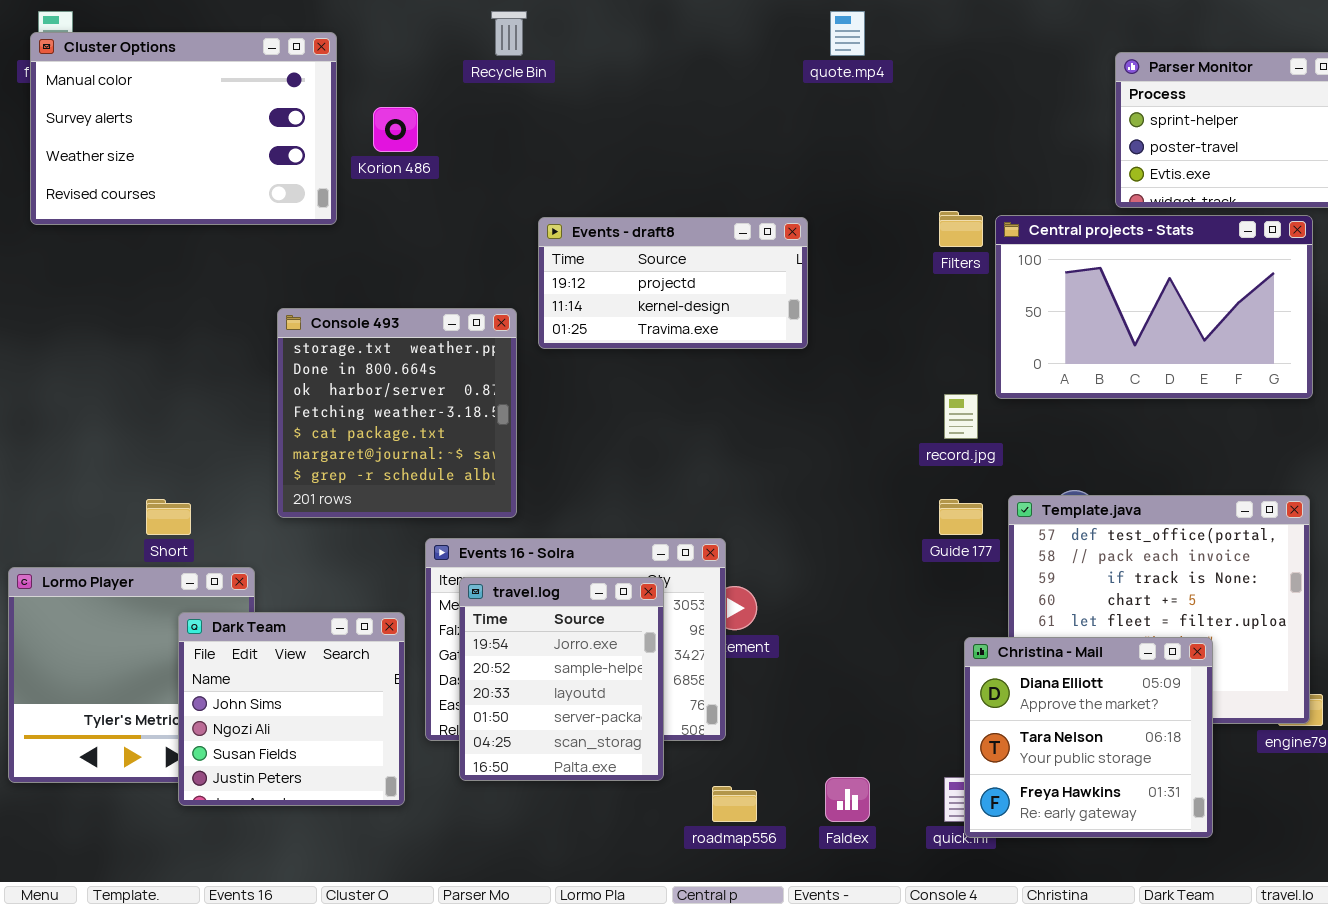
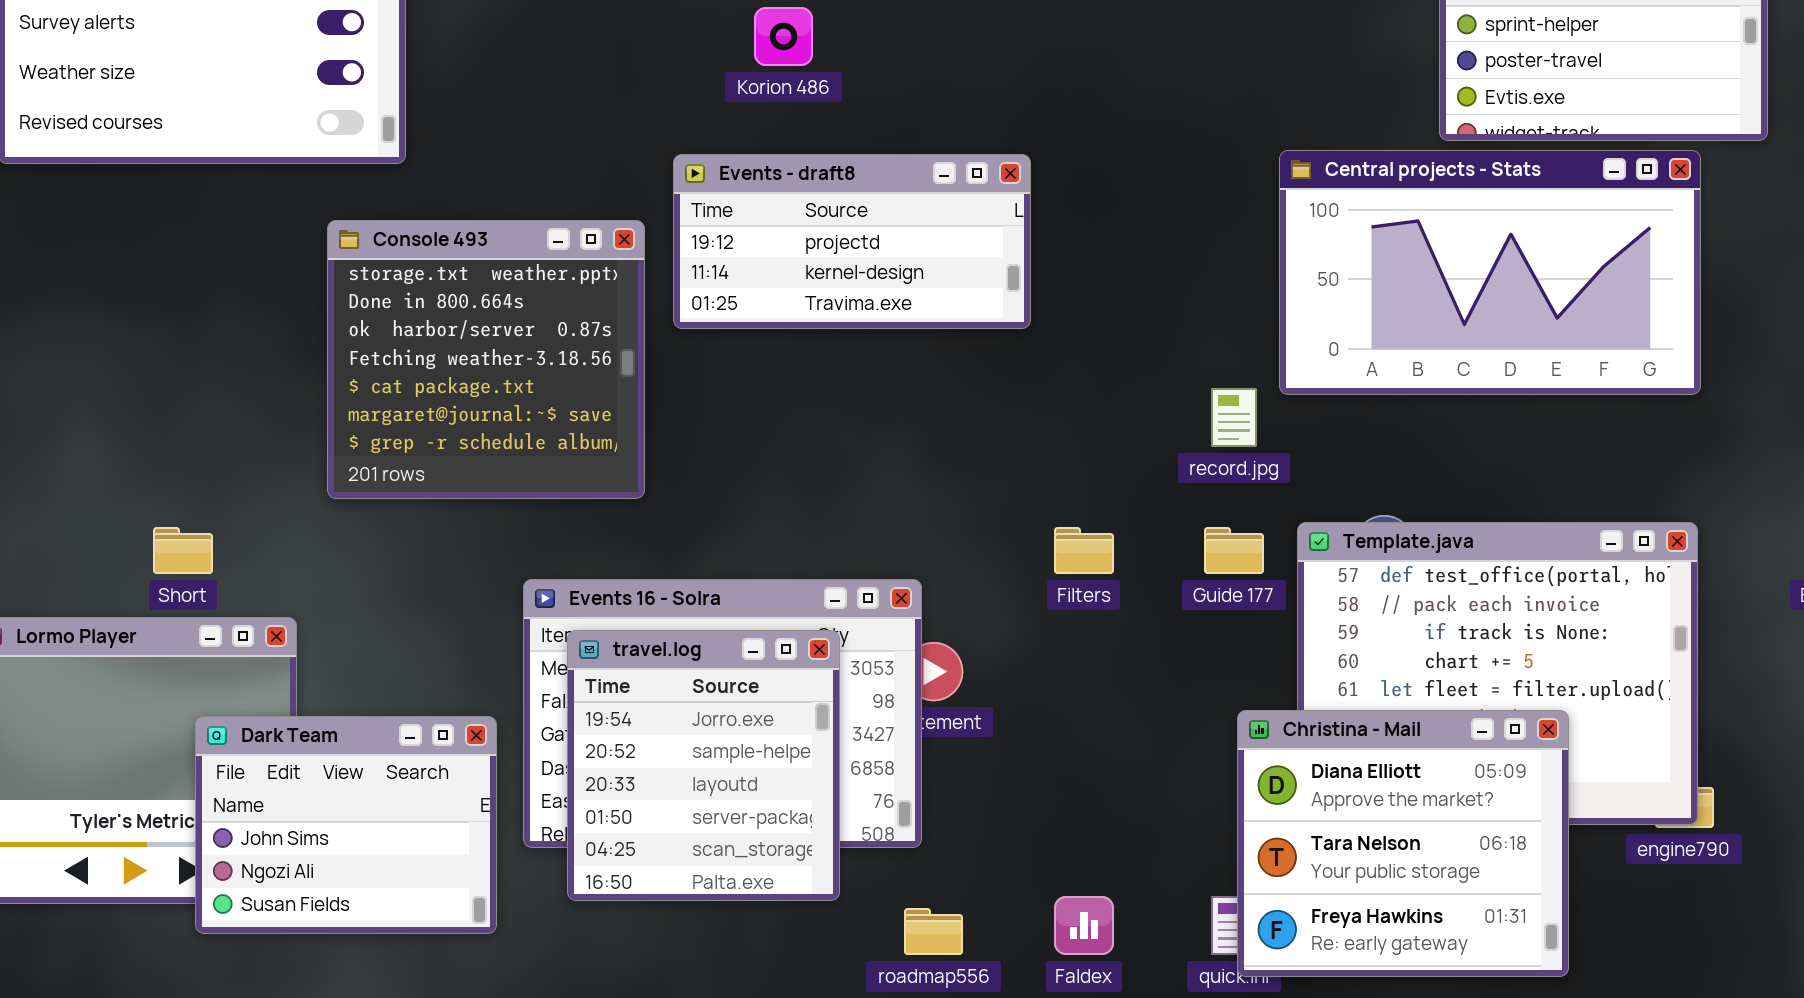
Korion 486: [373,107,418,152] -> [754,7,813,66], moved
Filters: [939,211,983,247] -> [1054,527,1114,574], moved
Console 493: [277,308,517,518] -> [327,220,645,499], moved
Dark Team: [178,612,405,806] -> [195,716,497,934], resized

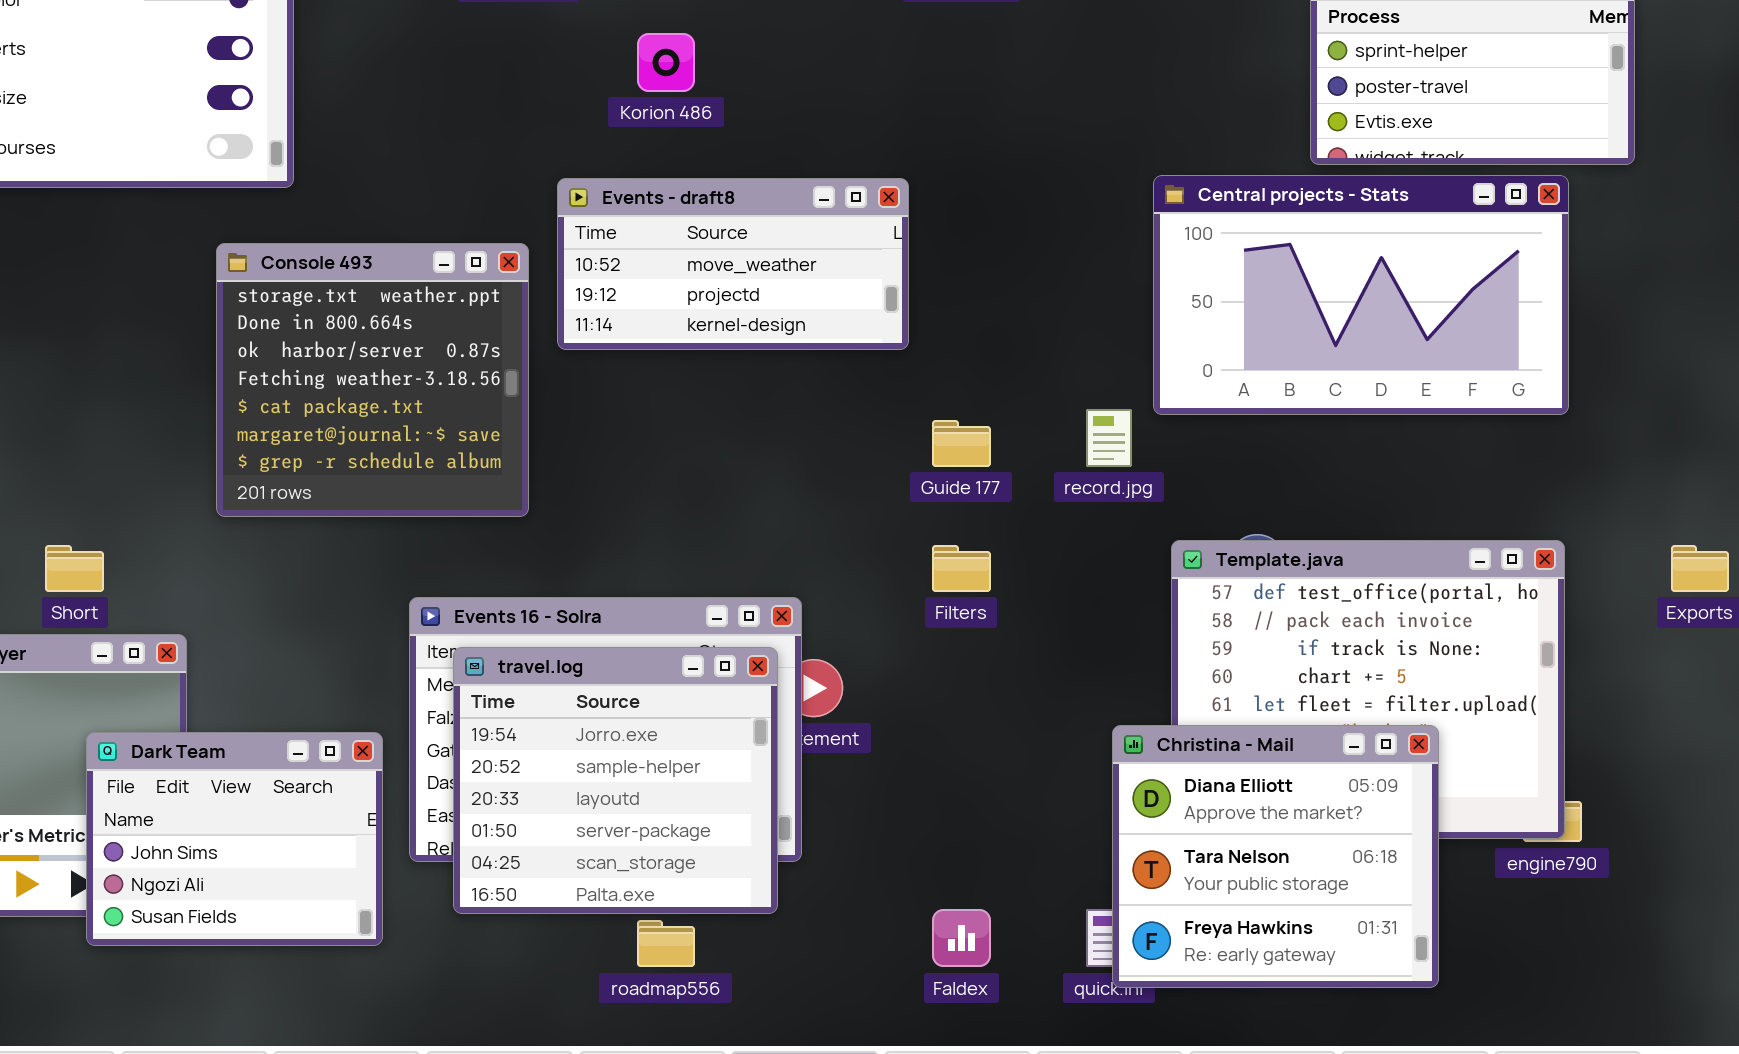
Events - draft8: [673,154,1031,329] -> [557,178,909,350], scrolled up 1 row
Guide 177: [1204,527,1264,574] -> [932,420,991,467], moved
travel.log: [567,630,840,901] -> [453,647,778,914], resized
roadmap556: [904,908,963,955] -> [637,920,695,967], moved

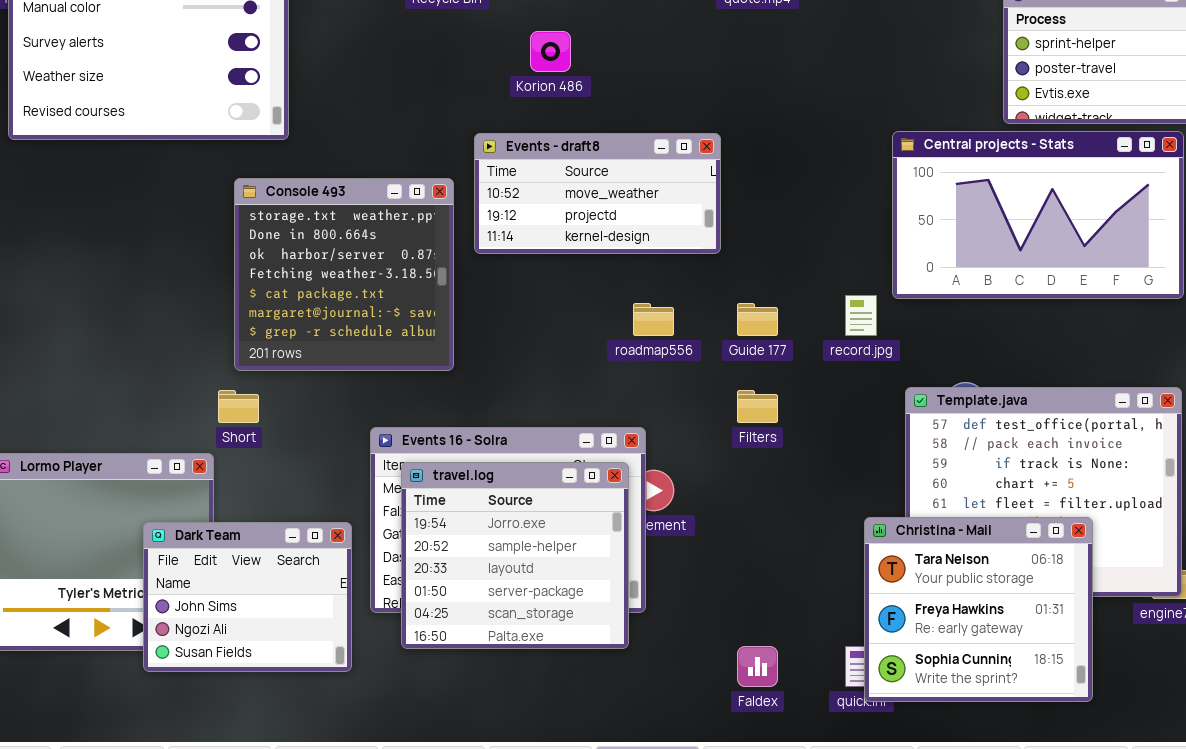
Short: [45,545,104,592] -> [218,390,259,423], moved
Christina - Mail: [1112,725,1439,988] -> [864,517,1093,702], scrolled down 1 row
roadmap556: [637,920,695,967] -> [633,303,674,336], moved

